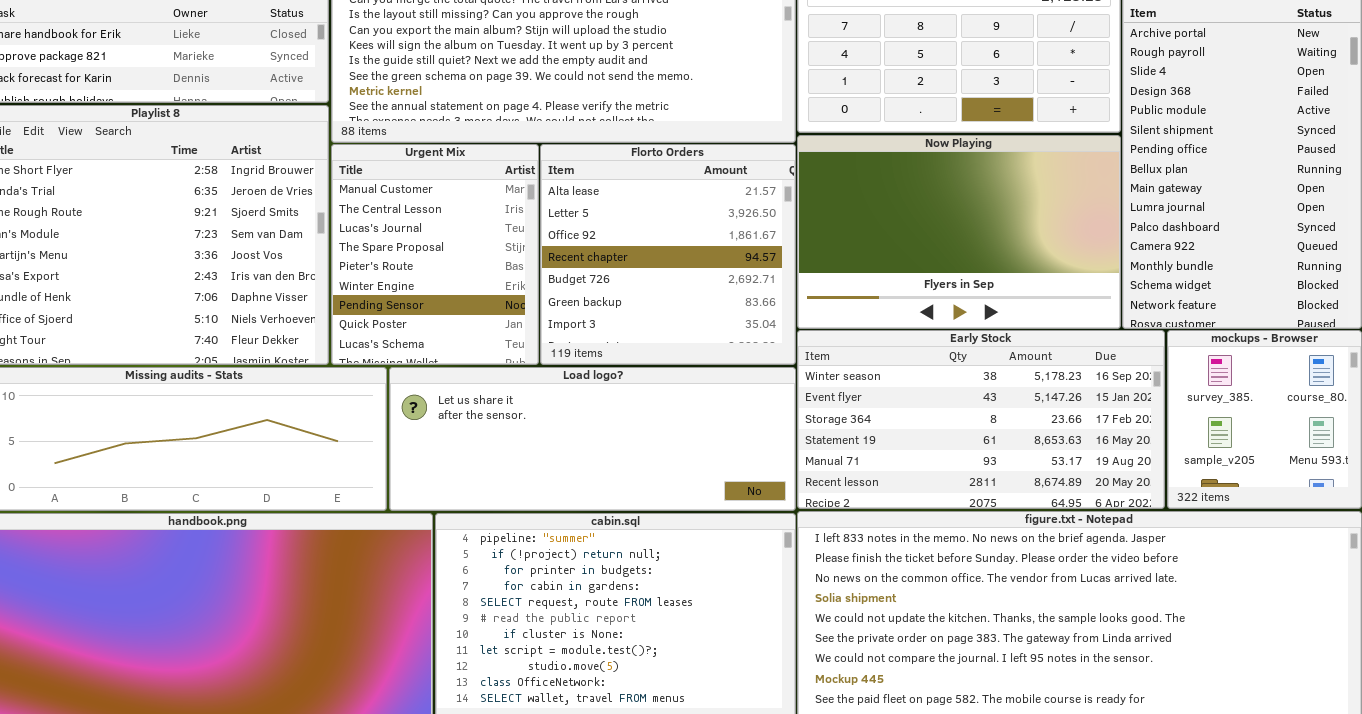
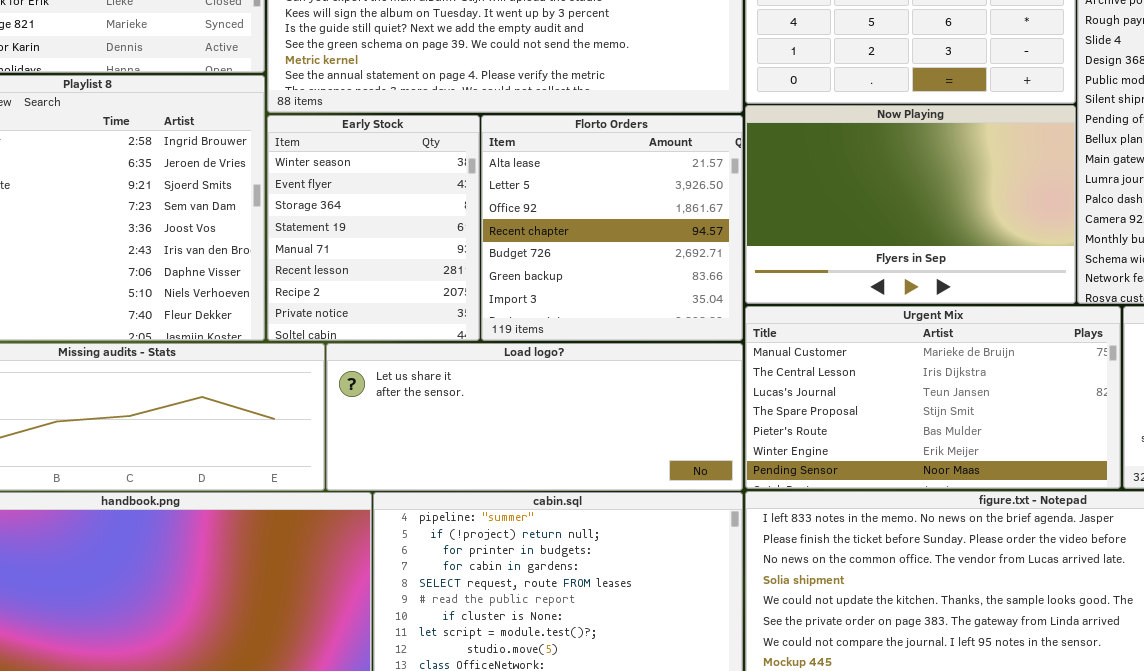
Urgent Mix: [331,144,539,365] -> [745,306,1121,489], moved, resized
Early Stock: [797,330,1165,509] -> [267,115,480,341], moved, resized

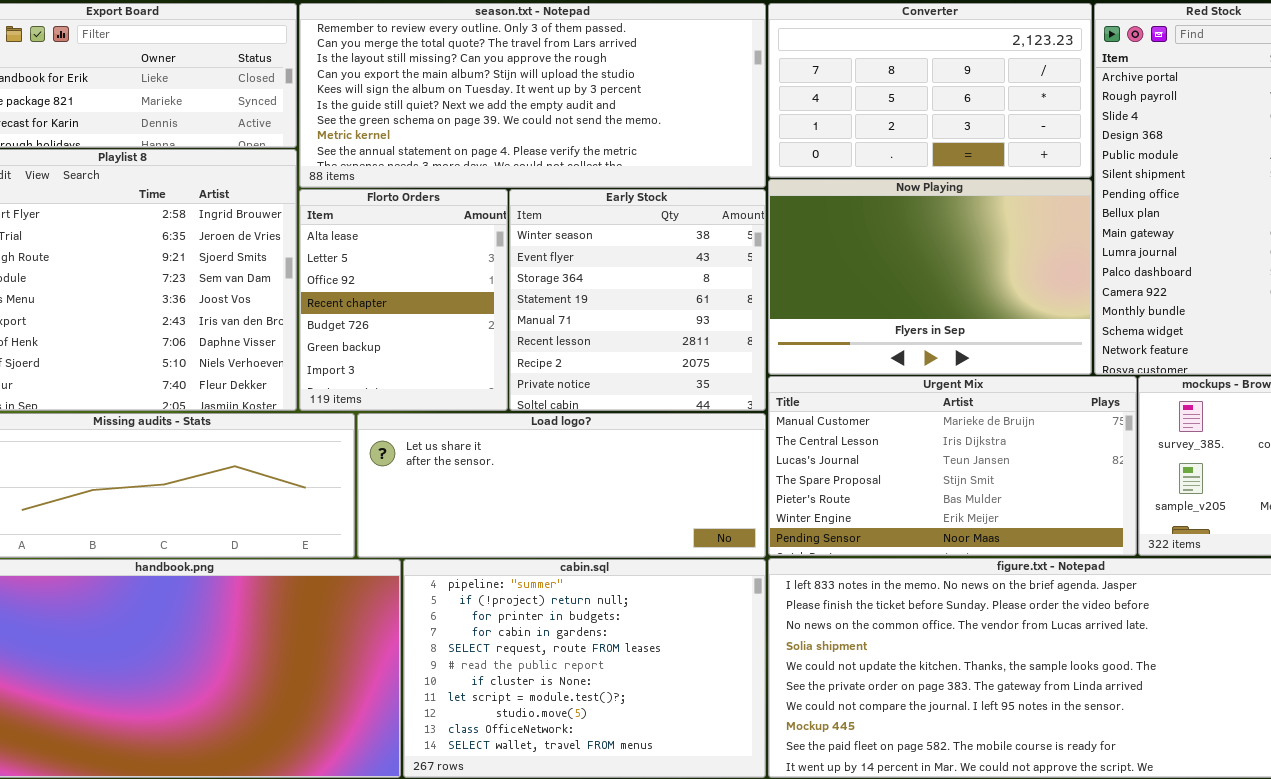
Early Stock: [267,115,480,341] -> [509,189,766,411], moved, resized
Florto Orders: [481,115,743,341] -> [299,189,508,411], moved, resized

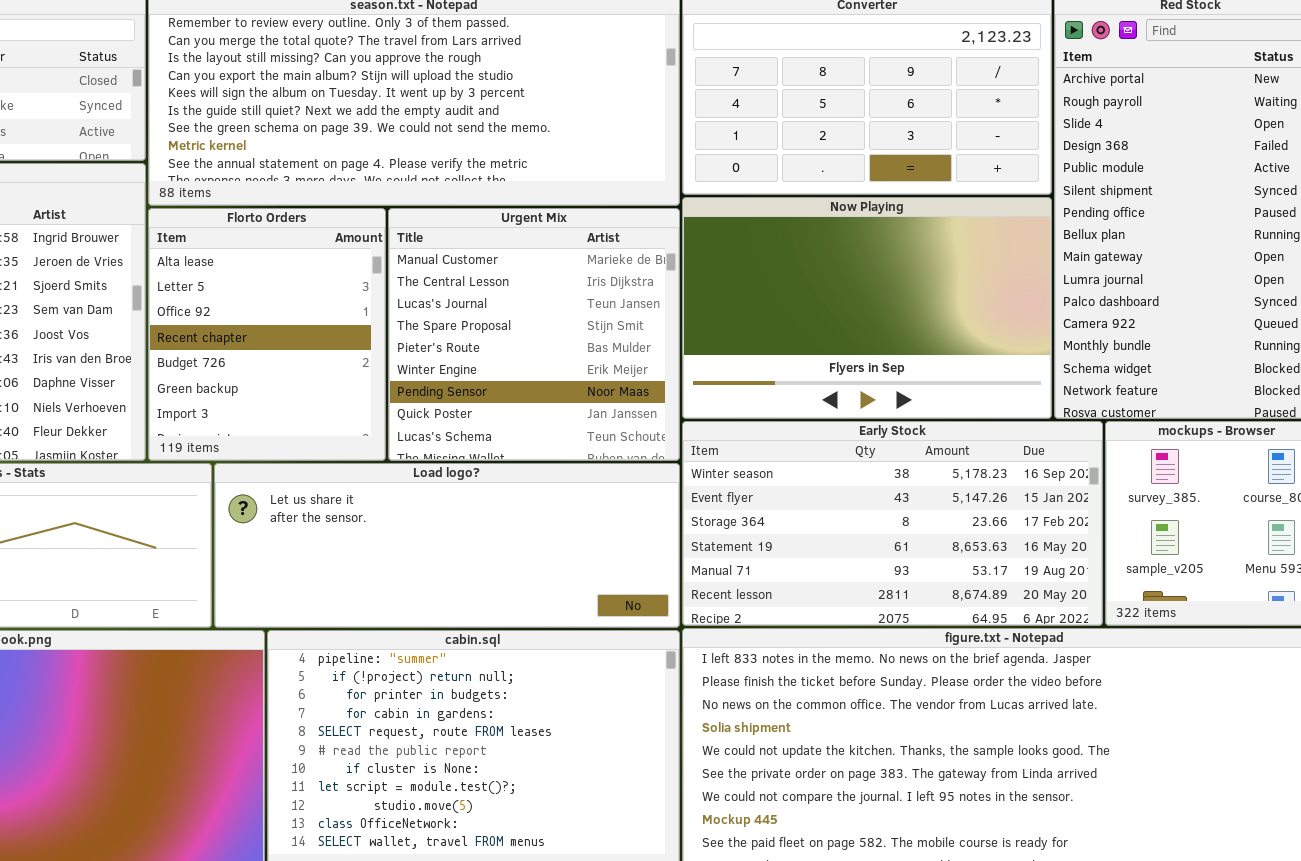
Early Stock: [509,189,766,411] -> [682,421,1103,626], moved, resized
Urgent Mix: [768,376,1137,556] -> [388,208,680,461], moved, resized

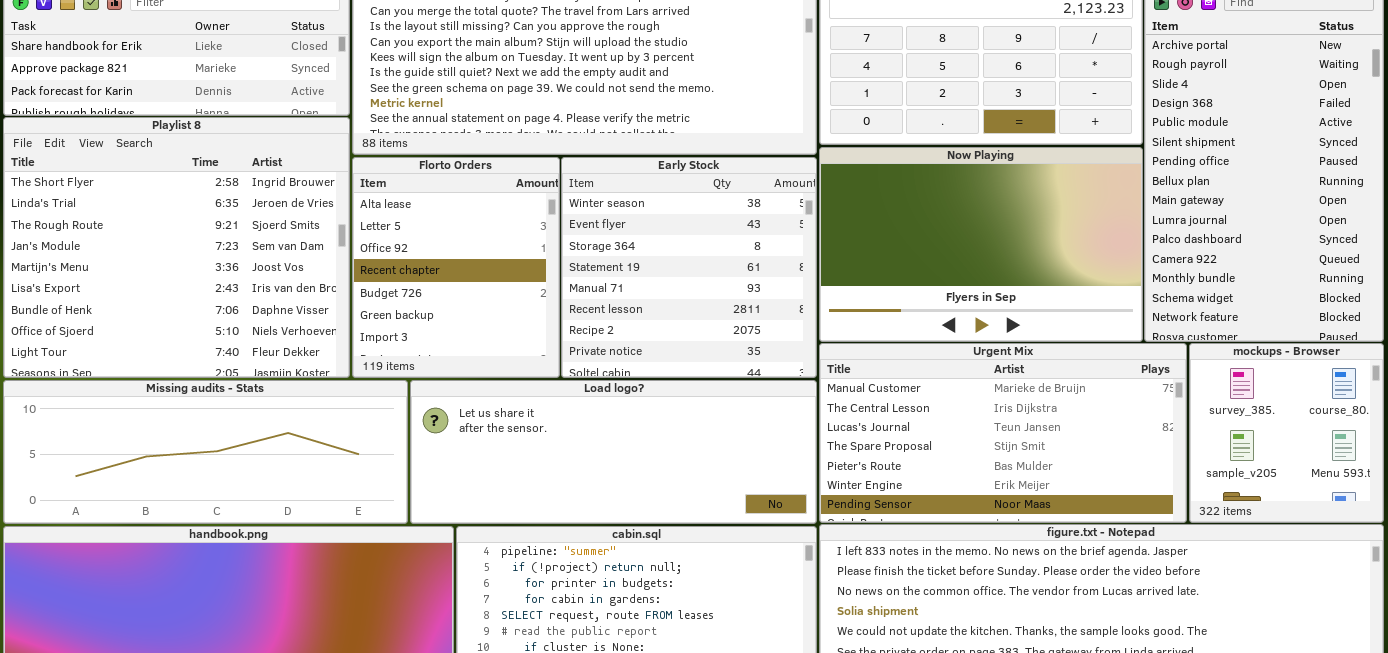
Urgent Mix: [388,208,680,461] -> [819,343,1187,523], moved, resized
Early Stock: [682,421,1103,626] -> [561,157,817,378], moved, resized

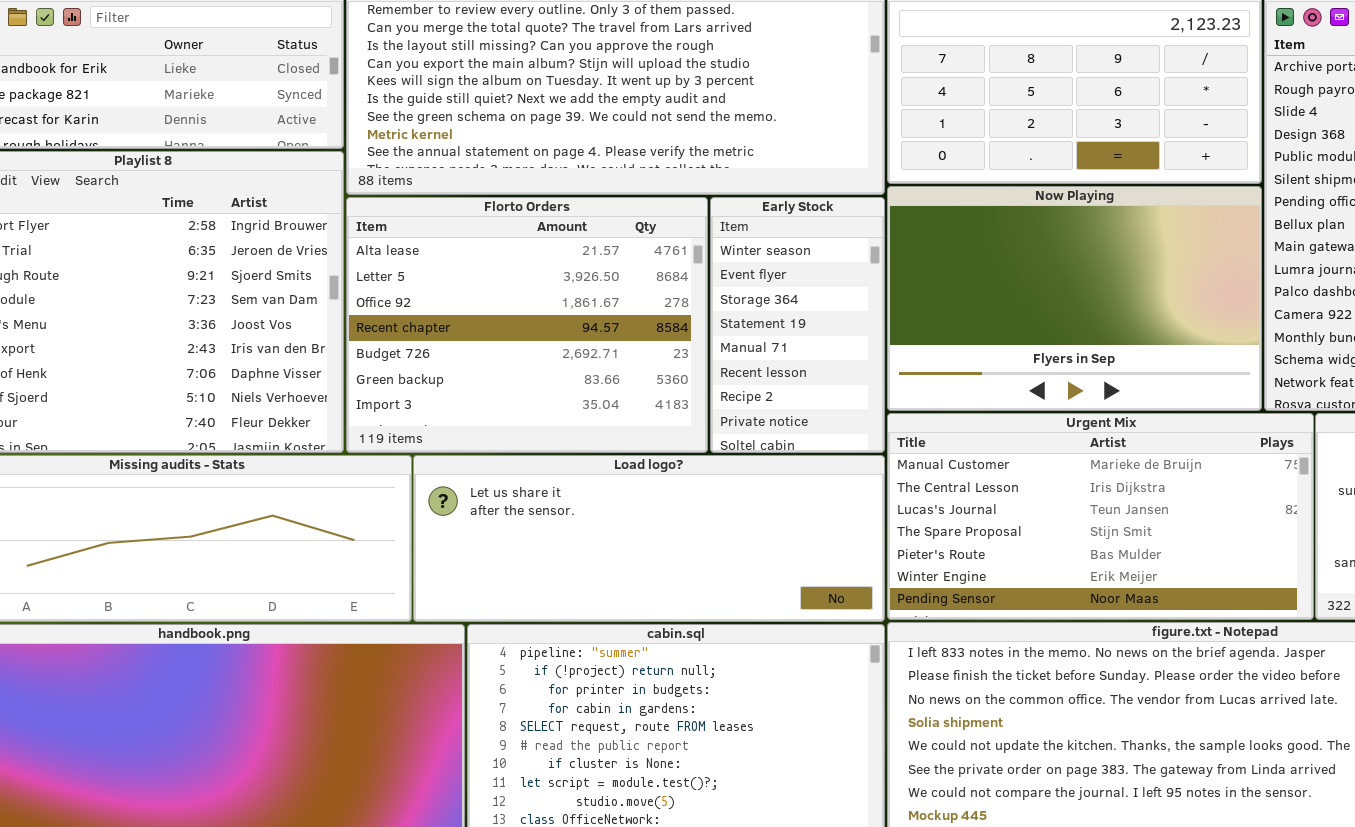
Florto Orders: [352,157,560,378] -> [346,197,708,453], resized
Early Stock: [561,157,817,378] -> [710,197,885,453], resized

